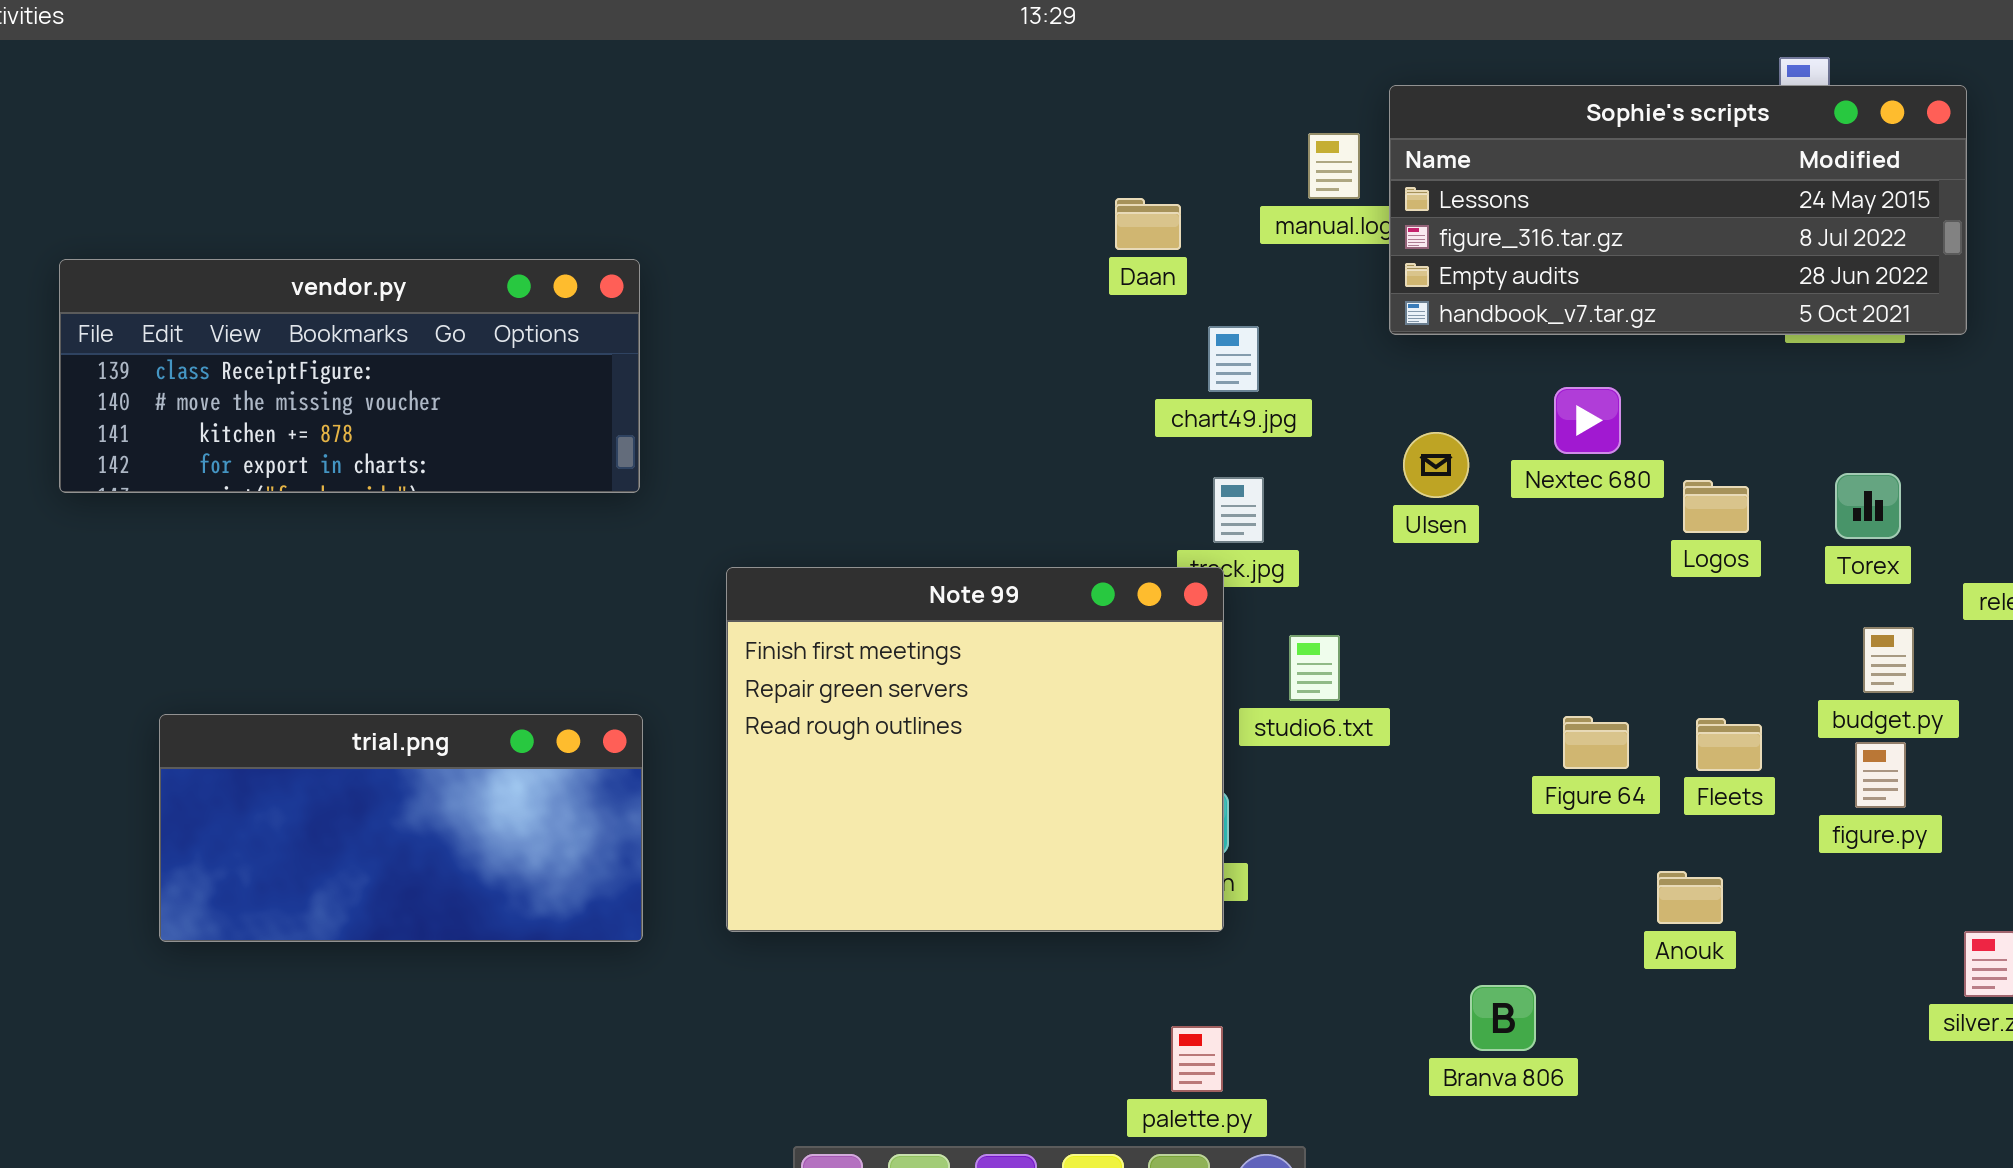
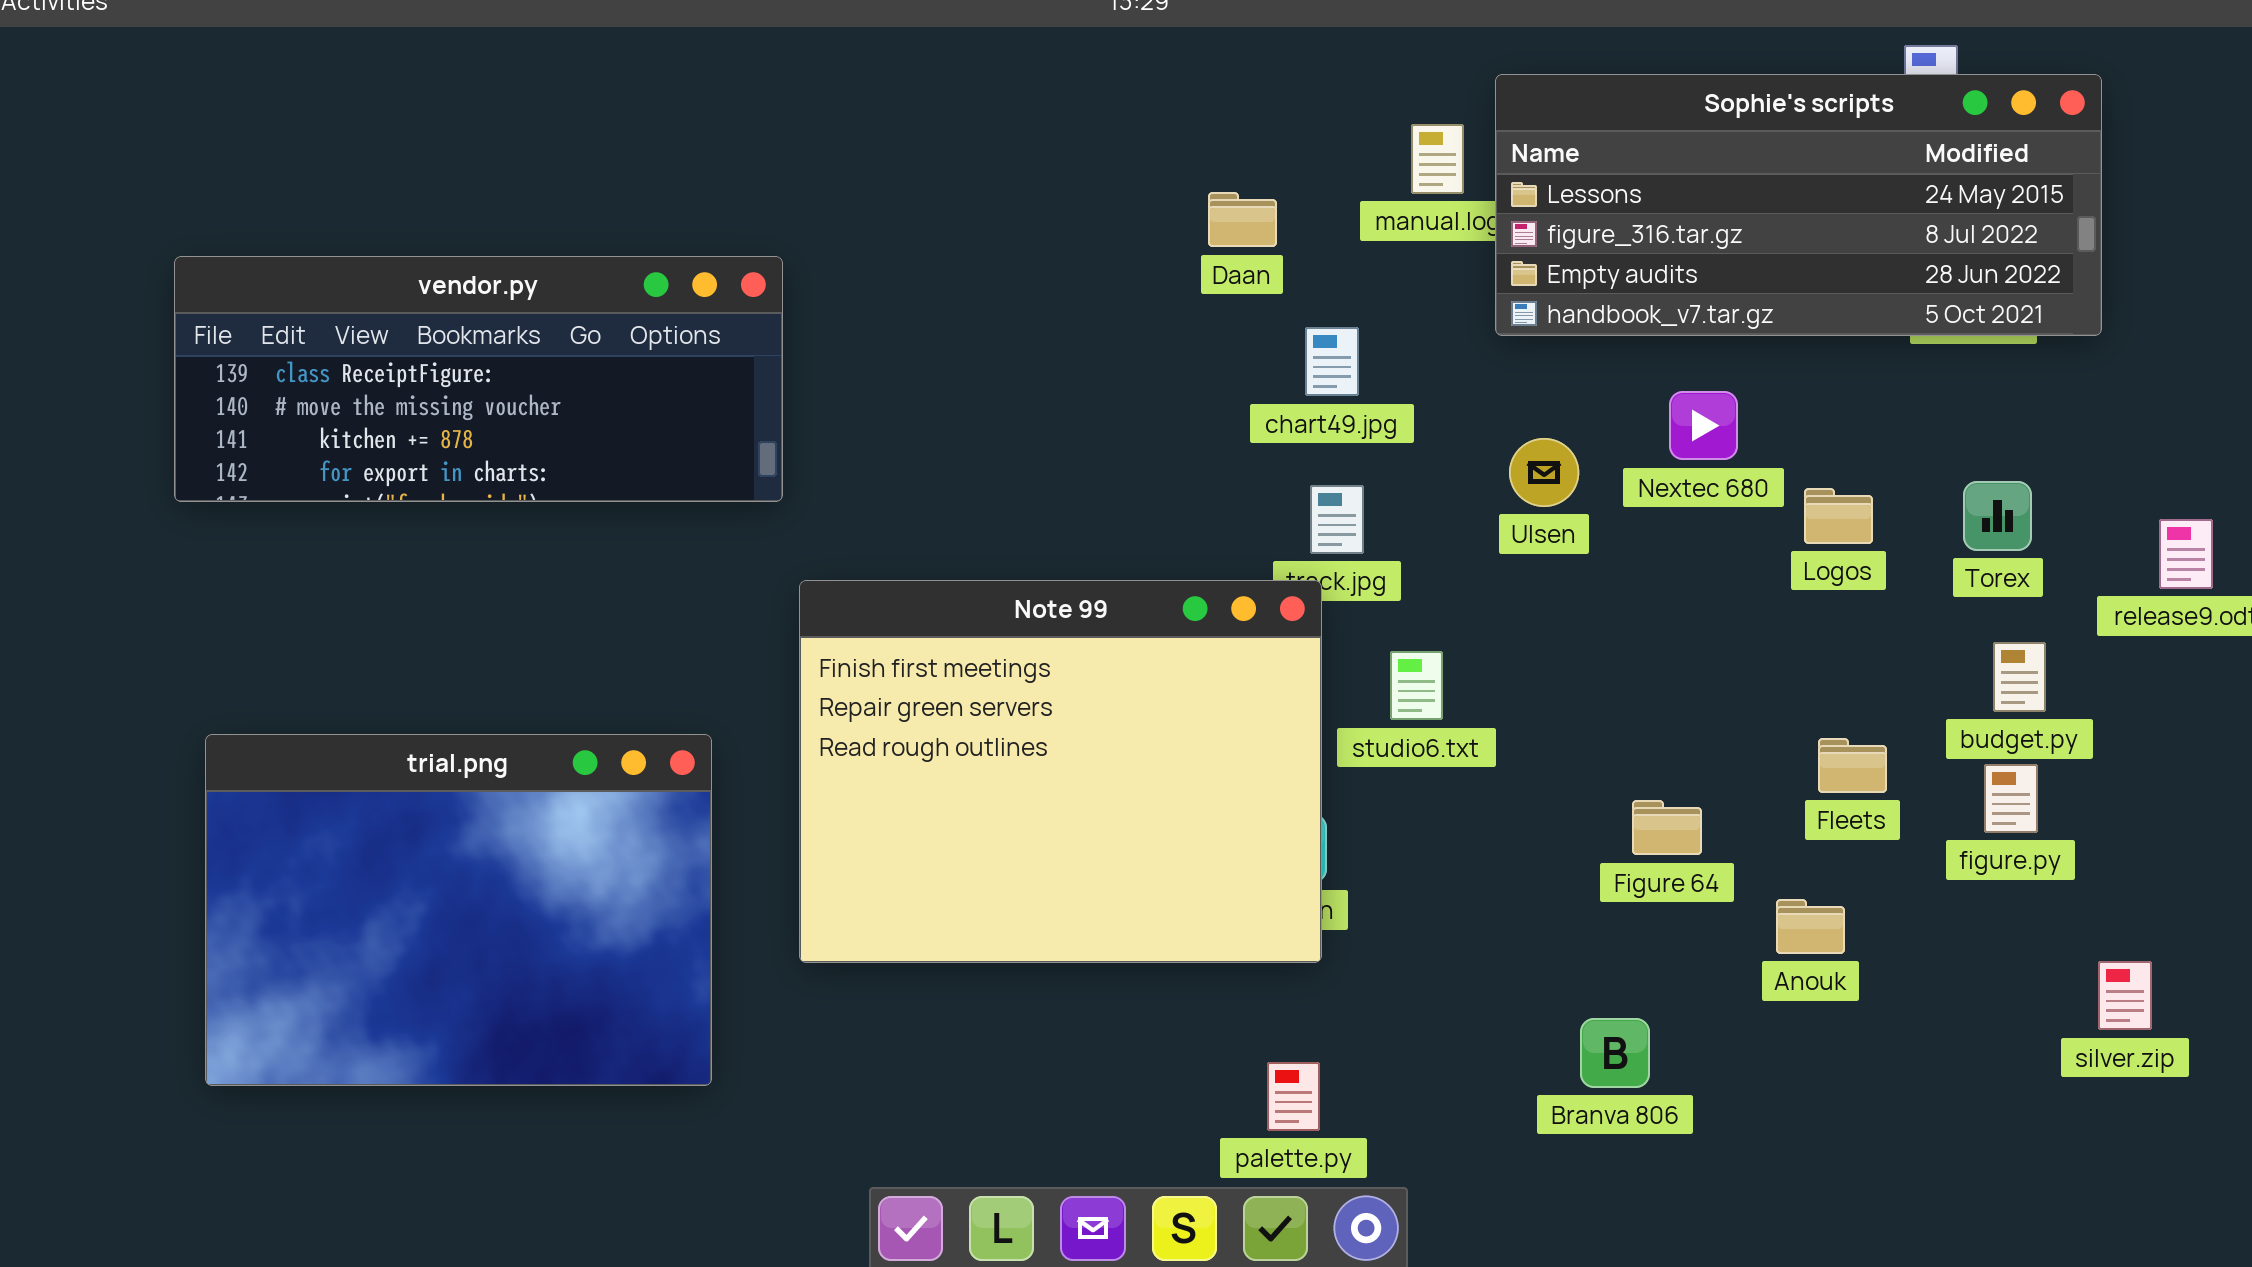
vendor.py: [59,259,640,493] -> [174,256,783,502], moved
trial.png: [159,714,643,942] -> [205,734,712,1086], resized
Figure 64: [1563,716,1629,769] -> [1632,800,1702,855], moved

